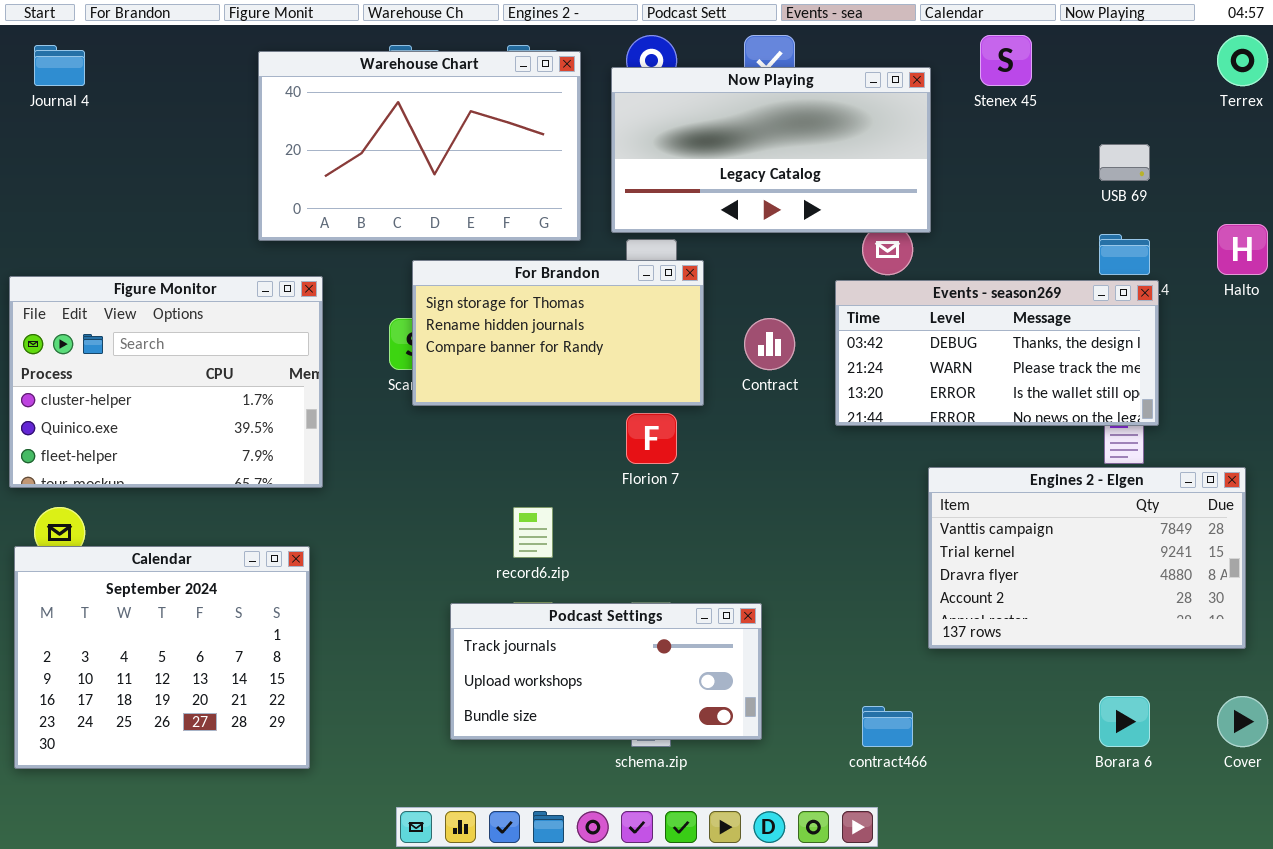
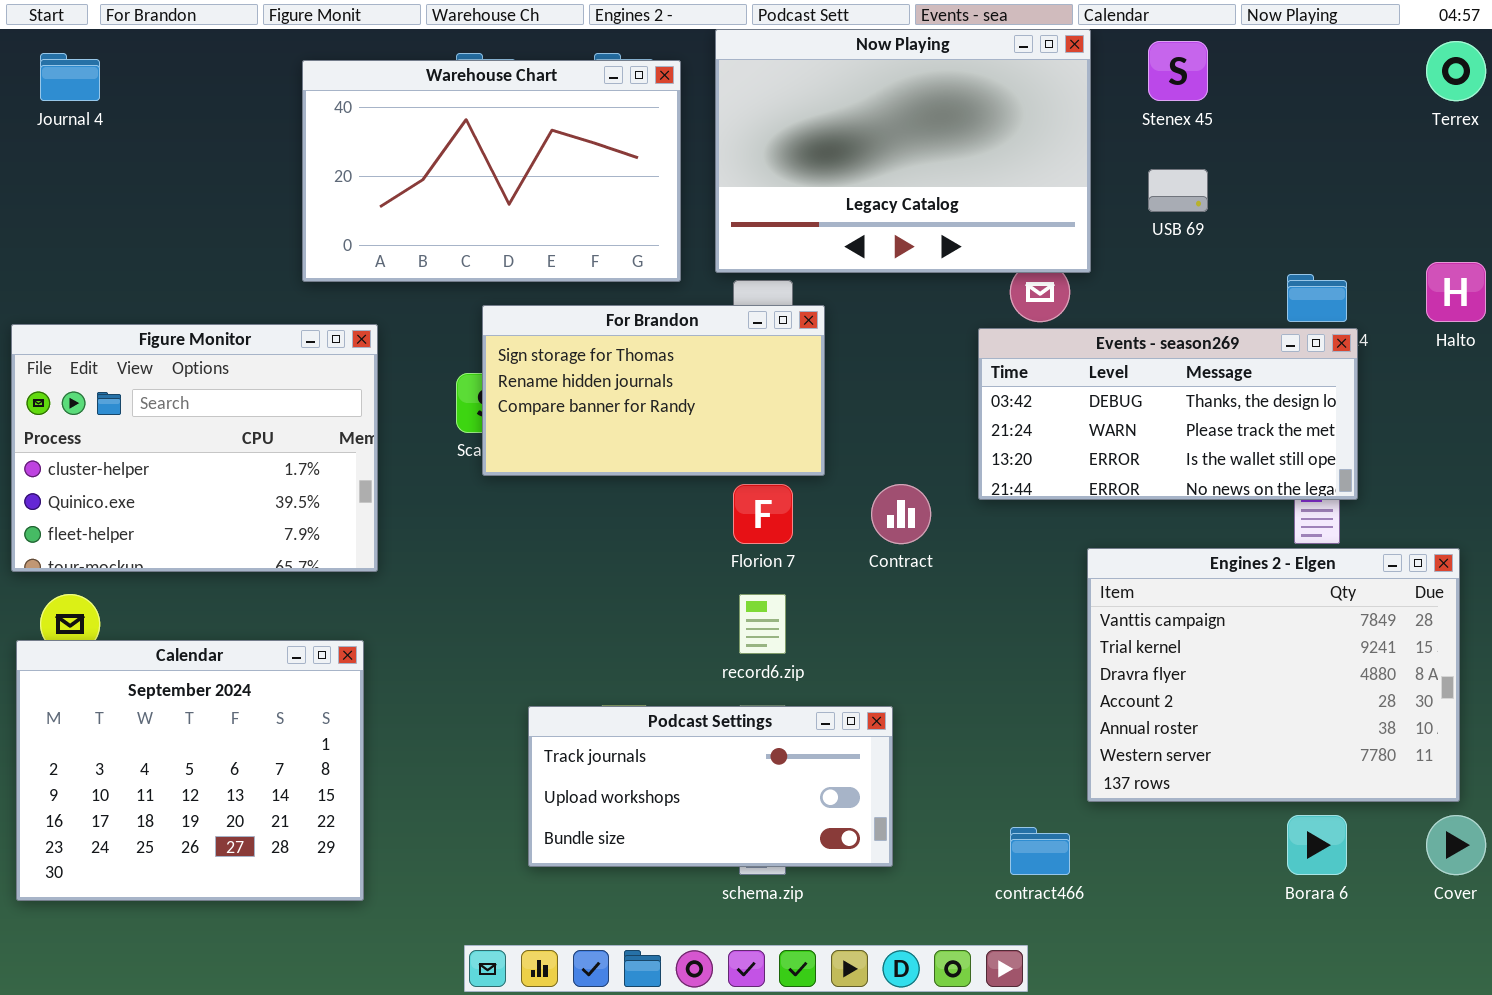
Now Playing: [611,67,931,233] -> [715,29,1091,273], resized
USB 69: [1099,144,1150,181] -> [1148,169,1208,212], moved
Contract: [744,318,795,370] -> [871,484,931,544], moved
Engines 2 - Elgen: [928,467,1246,649] -> [1087,548,1460,802], resized
record6.zip: [513,507,553,558] -> [739,594,786,654], moved

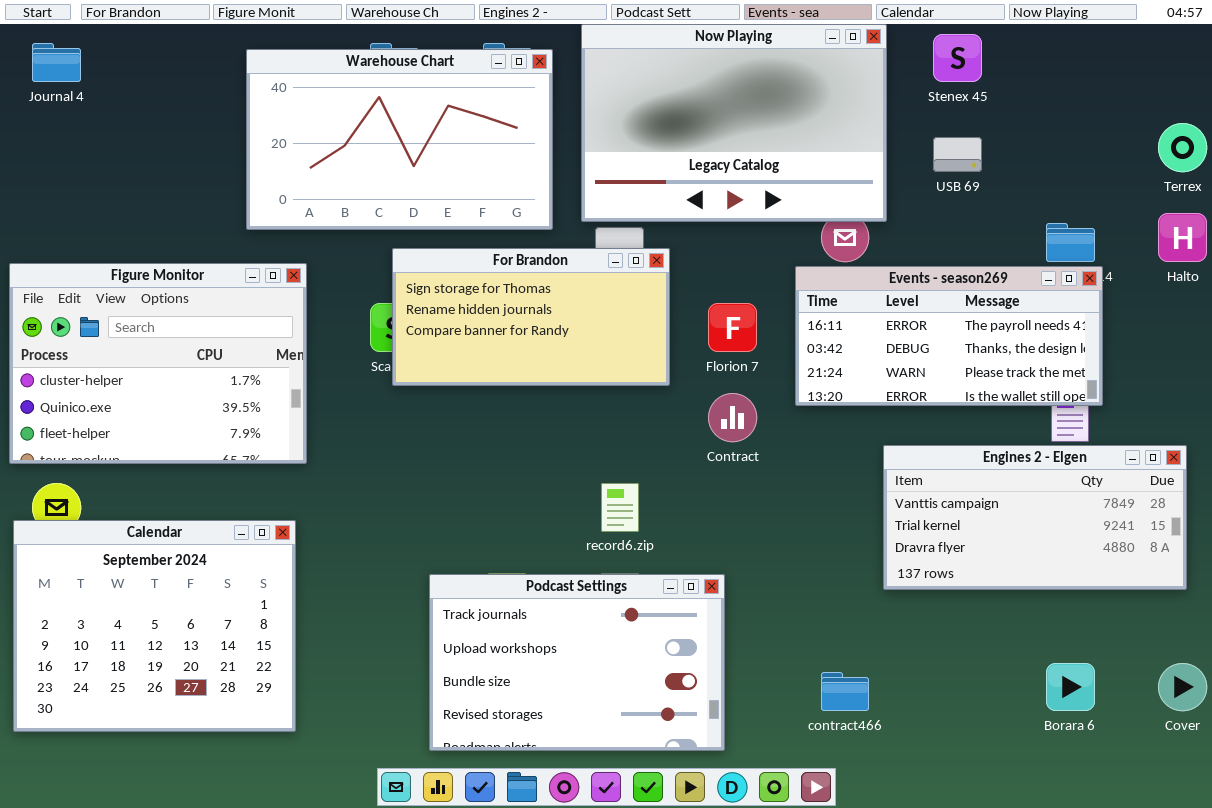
Terrex: [1426,41,1486,101] -> [1158,123,1207,172], moved
Events - season269: [978,328,1358,500] -> [795,266,1103,406], scrolled up 1 row
Florion 7: [733,484,793,544] -> [708,303,757,352], moved
Engines 2 - Elgen: [1087,548,1460,802] -> [883,445,1187,590], resized
Podcast Settings: [528,706,893,867] -> [429,574,725,751], resized

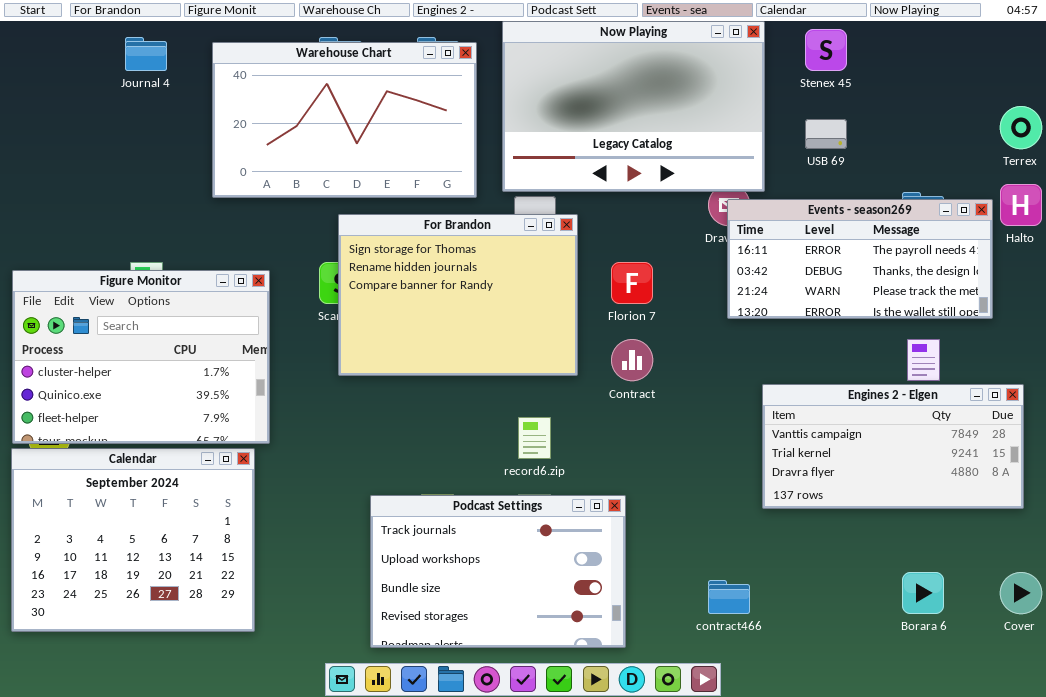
Journal 4: [32,43,81,82] -> [125,37,167,71], moved
For Brandon: [392,248,670,386] -> [338,214,578,376], resized
Figure Monitor: [9,263,307,464] -> [12,270,270,444], moved
Events - season269: [795,266,1103,406] -> [727,199,993,319], moved

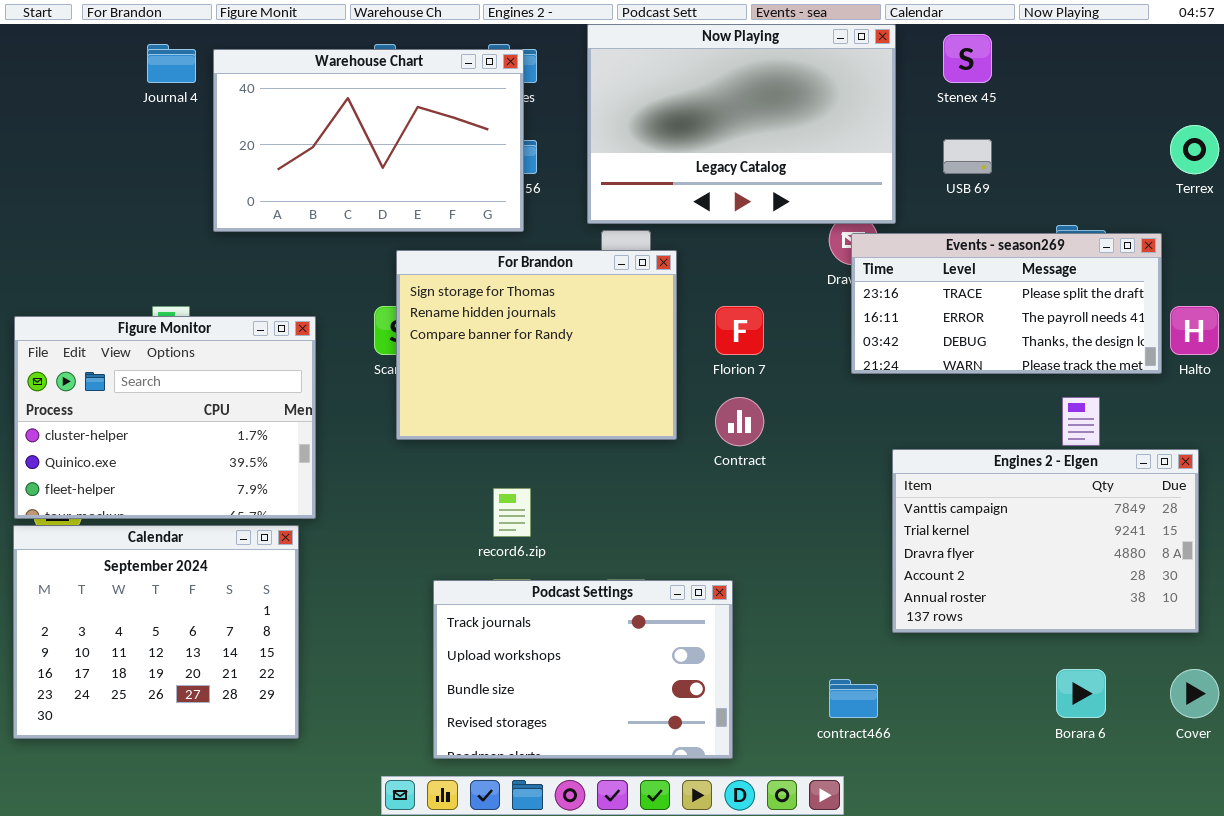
Warehouse Chart: [212,42,477,198] -> [213,49,524,232], moved
Halto: [1000,184,1042,226] -> [1170,306,1219,355], moved
Events - season269: [727,199,993,319] -> [851,233,1162,374], scrolled up 1 row
Engines 2 - Elgen: [762,384,1024,509] -> [892,449,1199,633], resized
record6.zip: [518,417,551,459] -> [493,488,531,537], moved

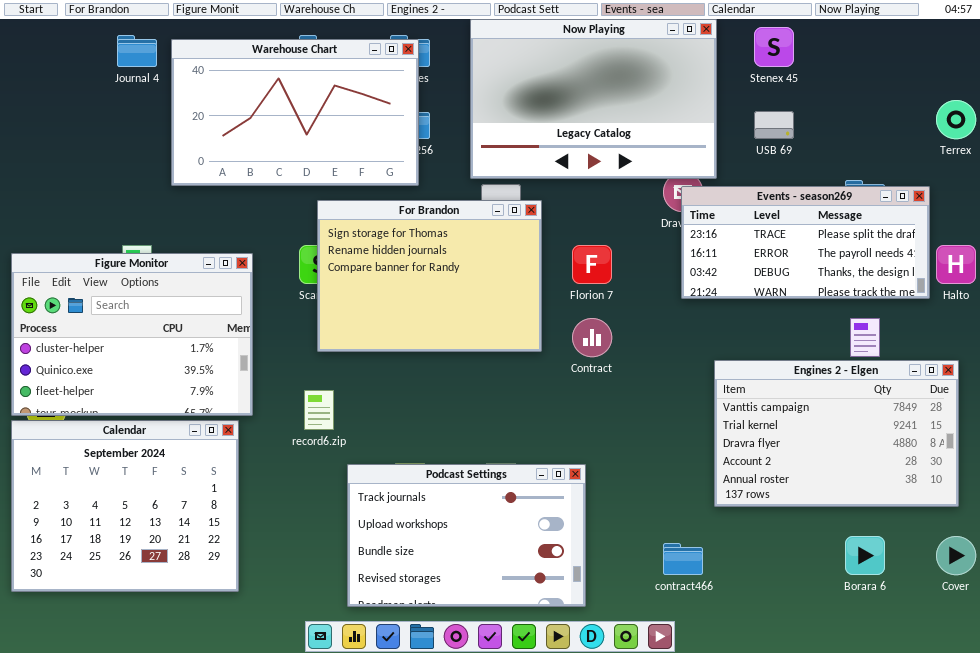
record6.zip: [493,488,531,537] -> [304,390,334,430], moved

